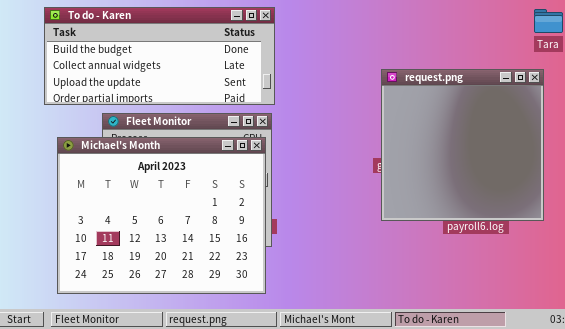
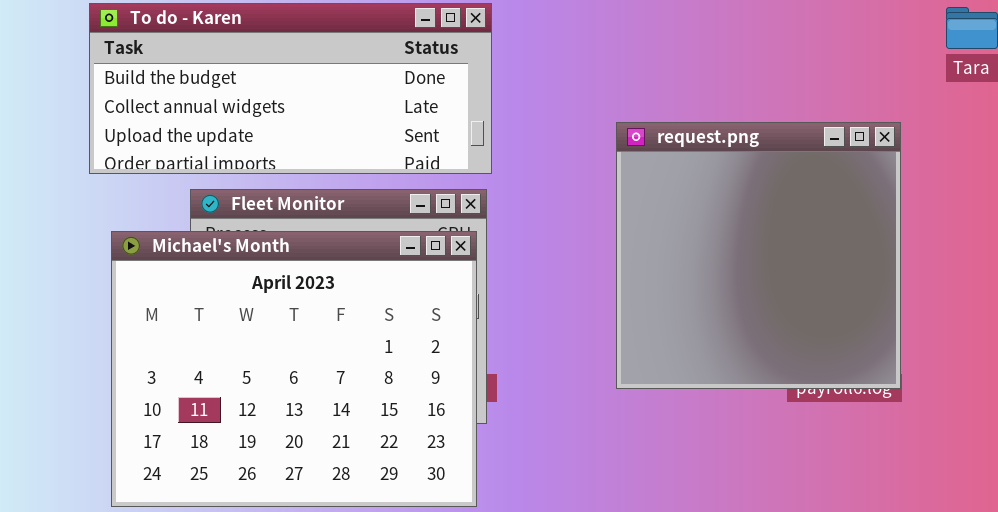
request.png: [381,69,544,221] -> [616,122,901,389], moved

